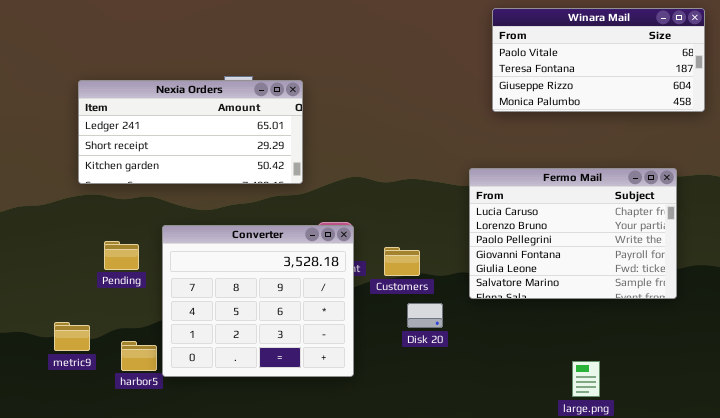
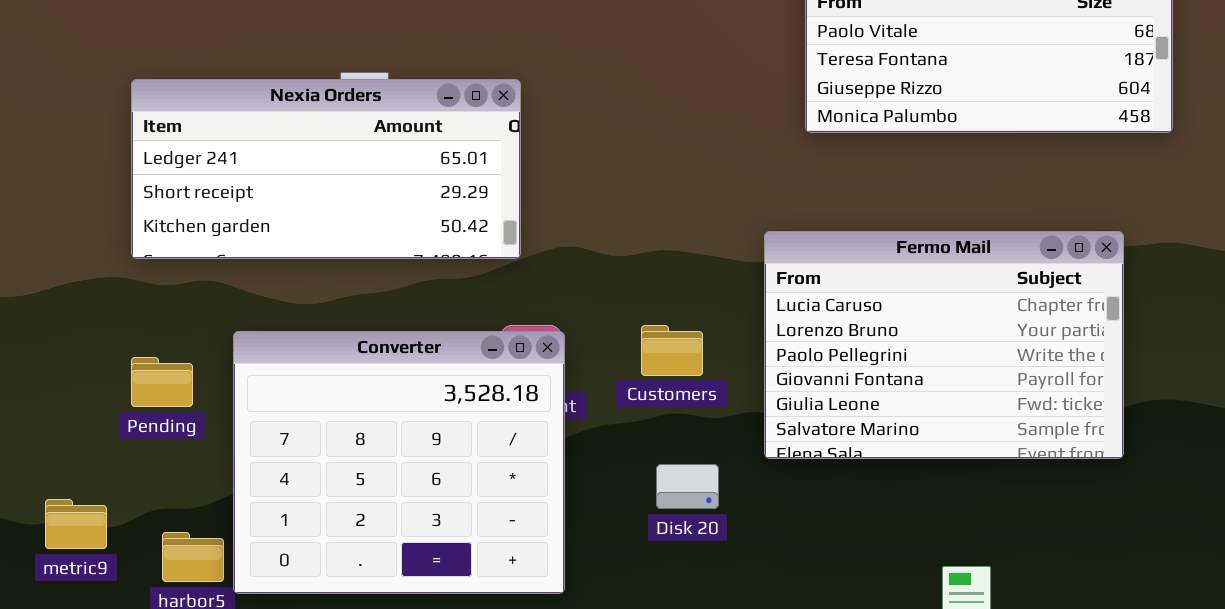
Nexia Orders: [78,80,303,184] -> [131,79,521,259], moved
Customers: [384,247,420,276] -> [641,325,703,376], moved

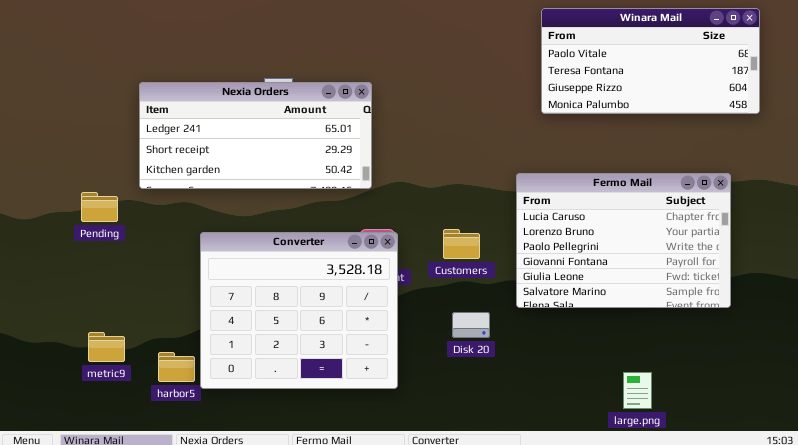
Pending: [131,357,193,407] -> [81,192,118,222], moved

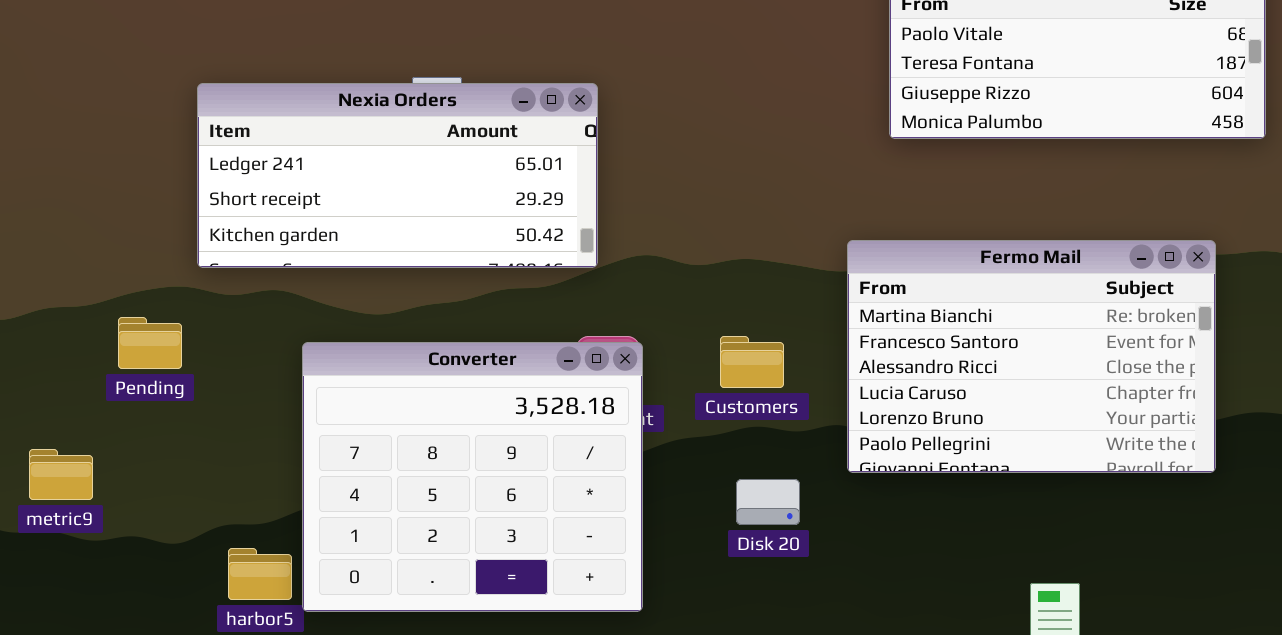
Fermo Mail: [516,173,731,308] -> [847,240,1216,473], scrolled up 3 rows
Pending: [81,192,118,222] -> [118,317,182,369], moved
metric9: [88,332,125,362] -> [29,449,93,500], moved

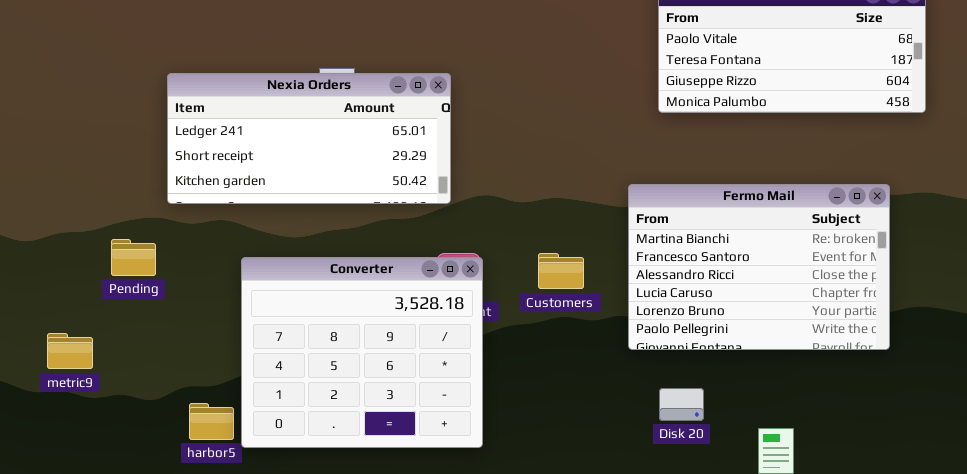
Disk 20: [736,479,800,525] -> [659,388,704,421], moved

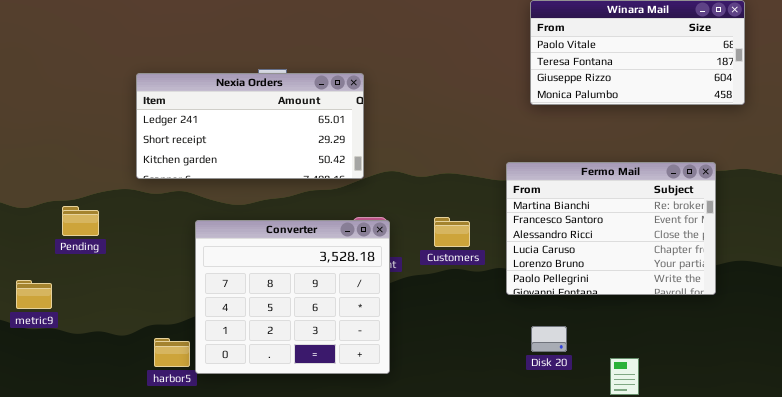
Pending: [111,239,156,276] -> [62,206,99,236], moved
metric9: [47,333,93,369] -> [16,280,52,309], moved

